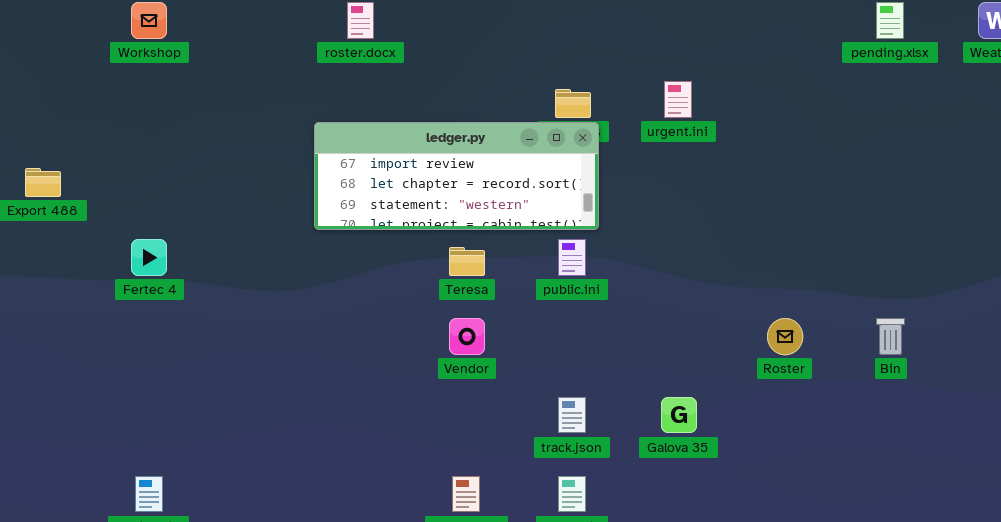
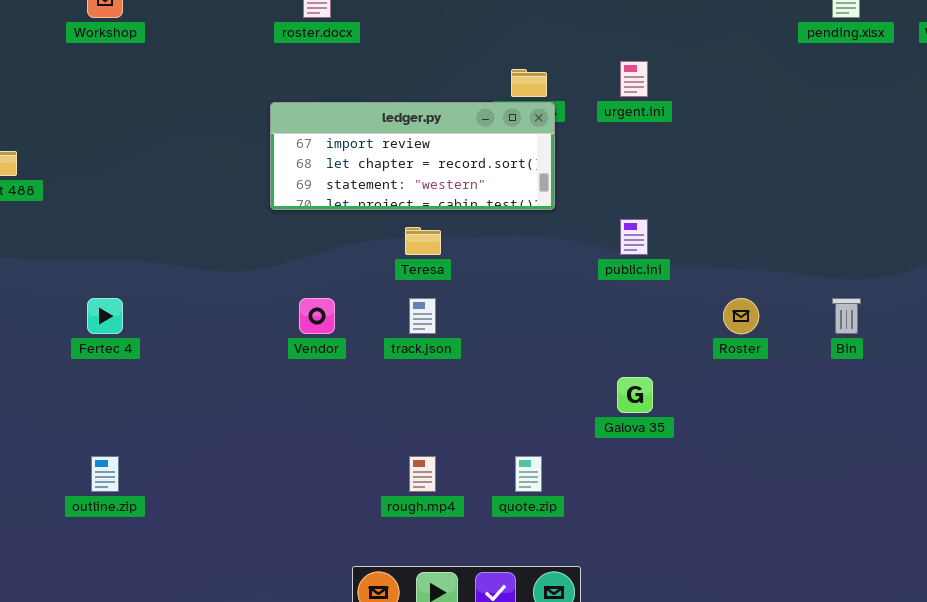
Fertec 4: [131,239,167,276] -> [87,298,123,334], moved
public.ini: [558,239,586,276] -> [620,219,648,255], moved
Vendor: [449,318,485,355] -> [299,298,335,334], moved
track.json: [558,397,586,433] -> [409,298,436,334], moved

